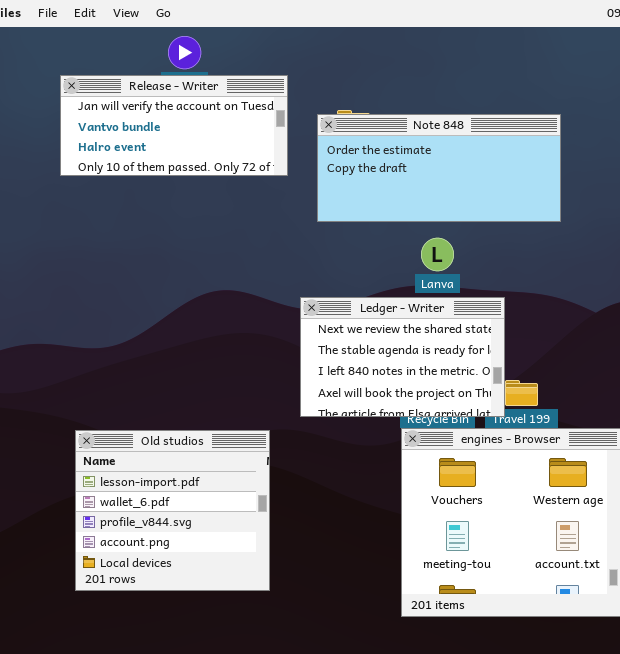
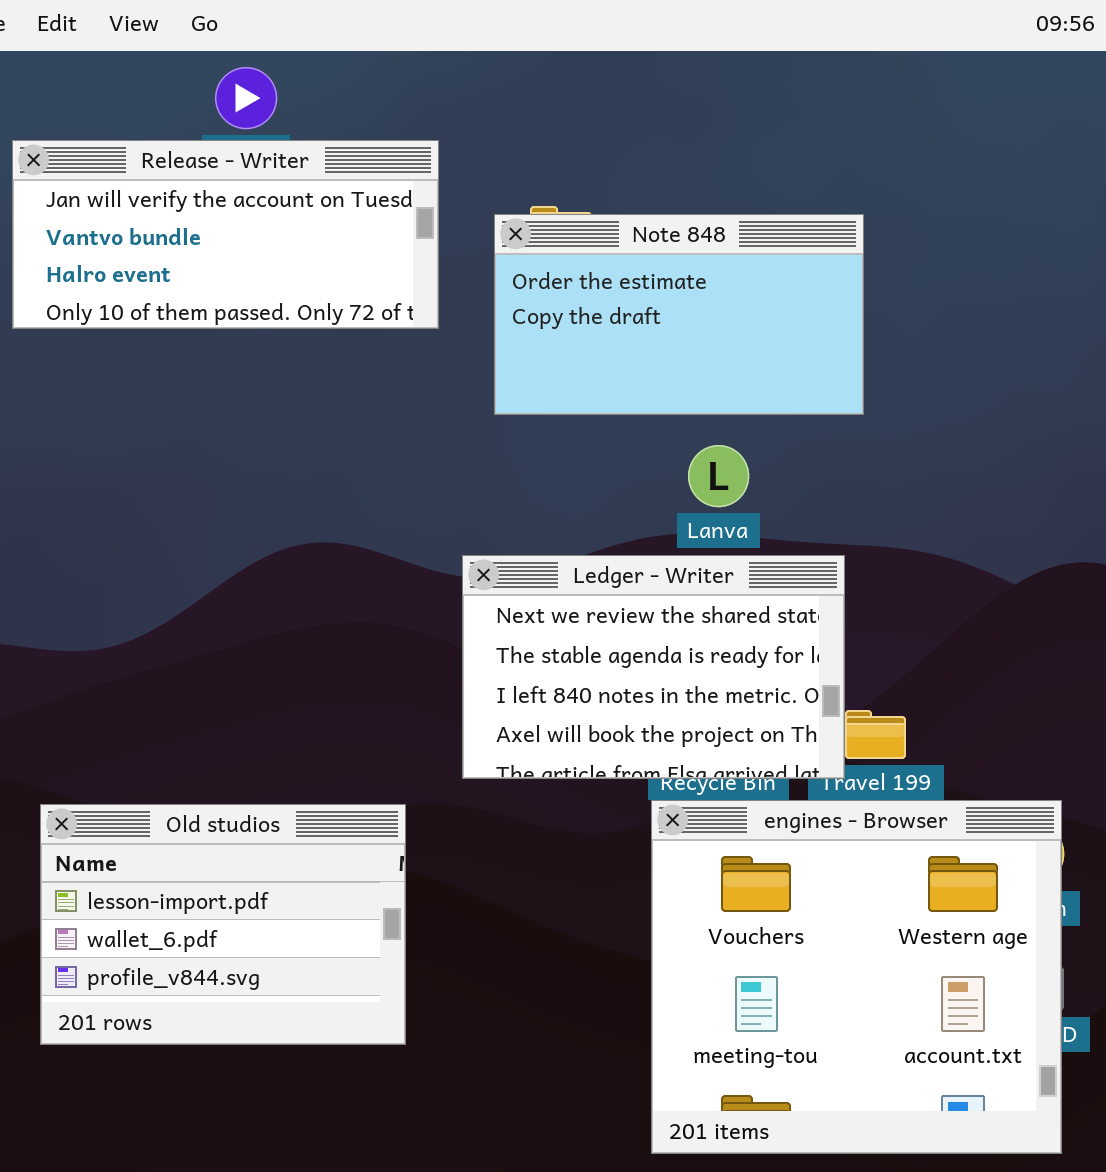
Note 848: [317,114,561,222] -> [494,214,864,415], resized
Old studios: [75,430,270,591] -> [40,804,406,1045], resized

